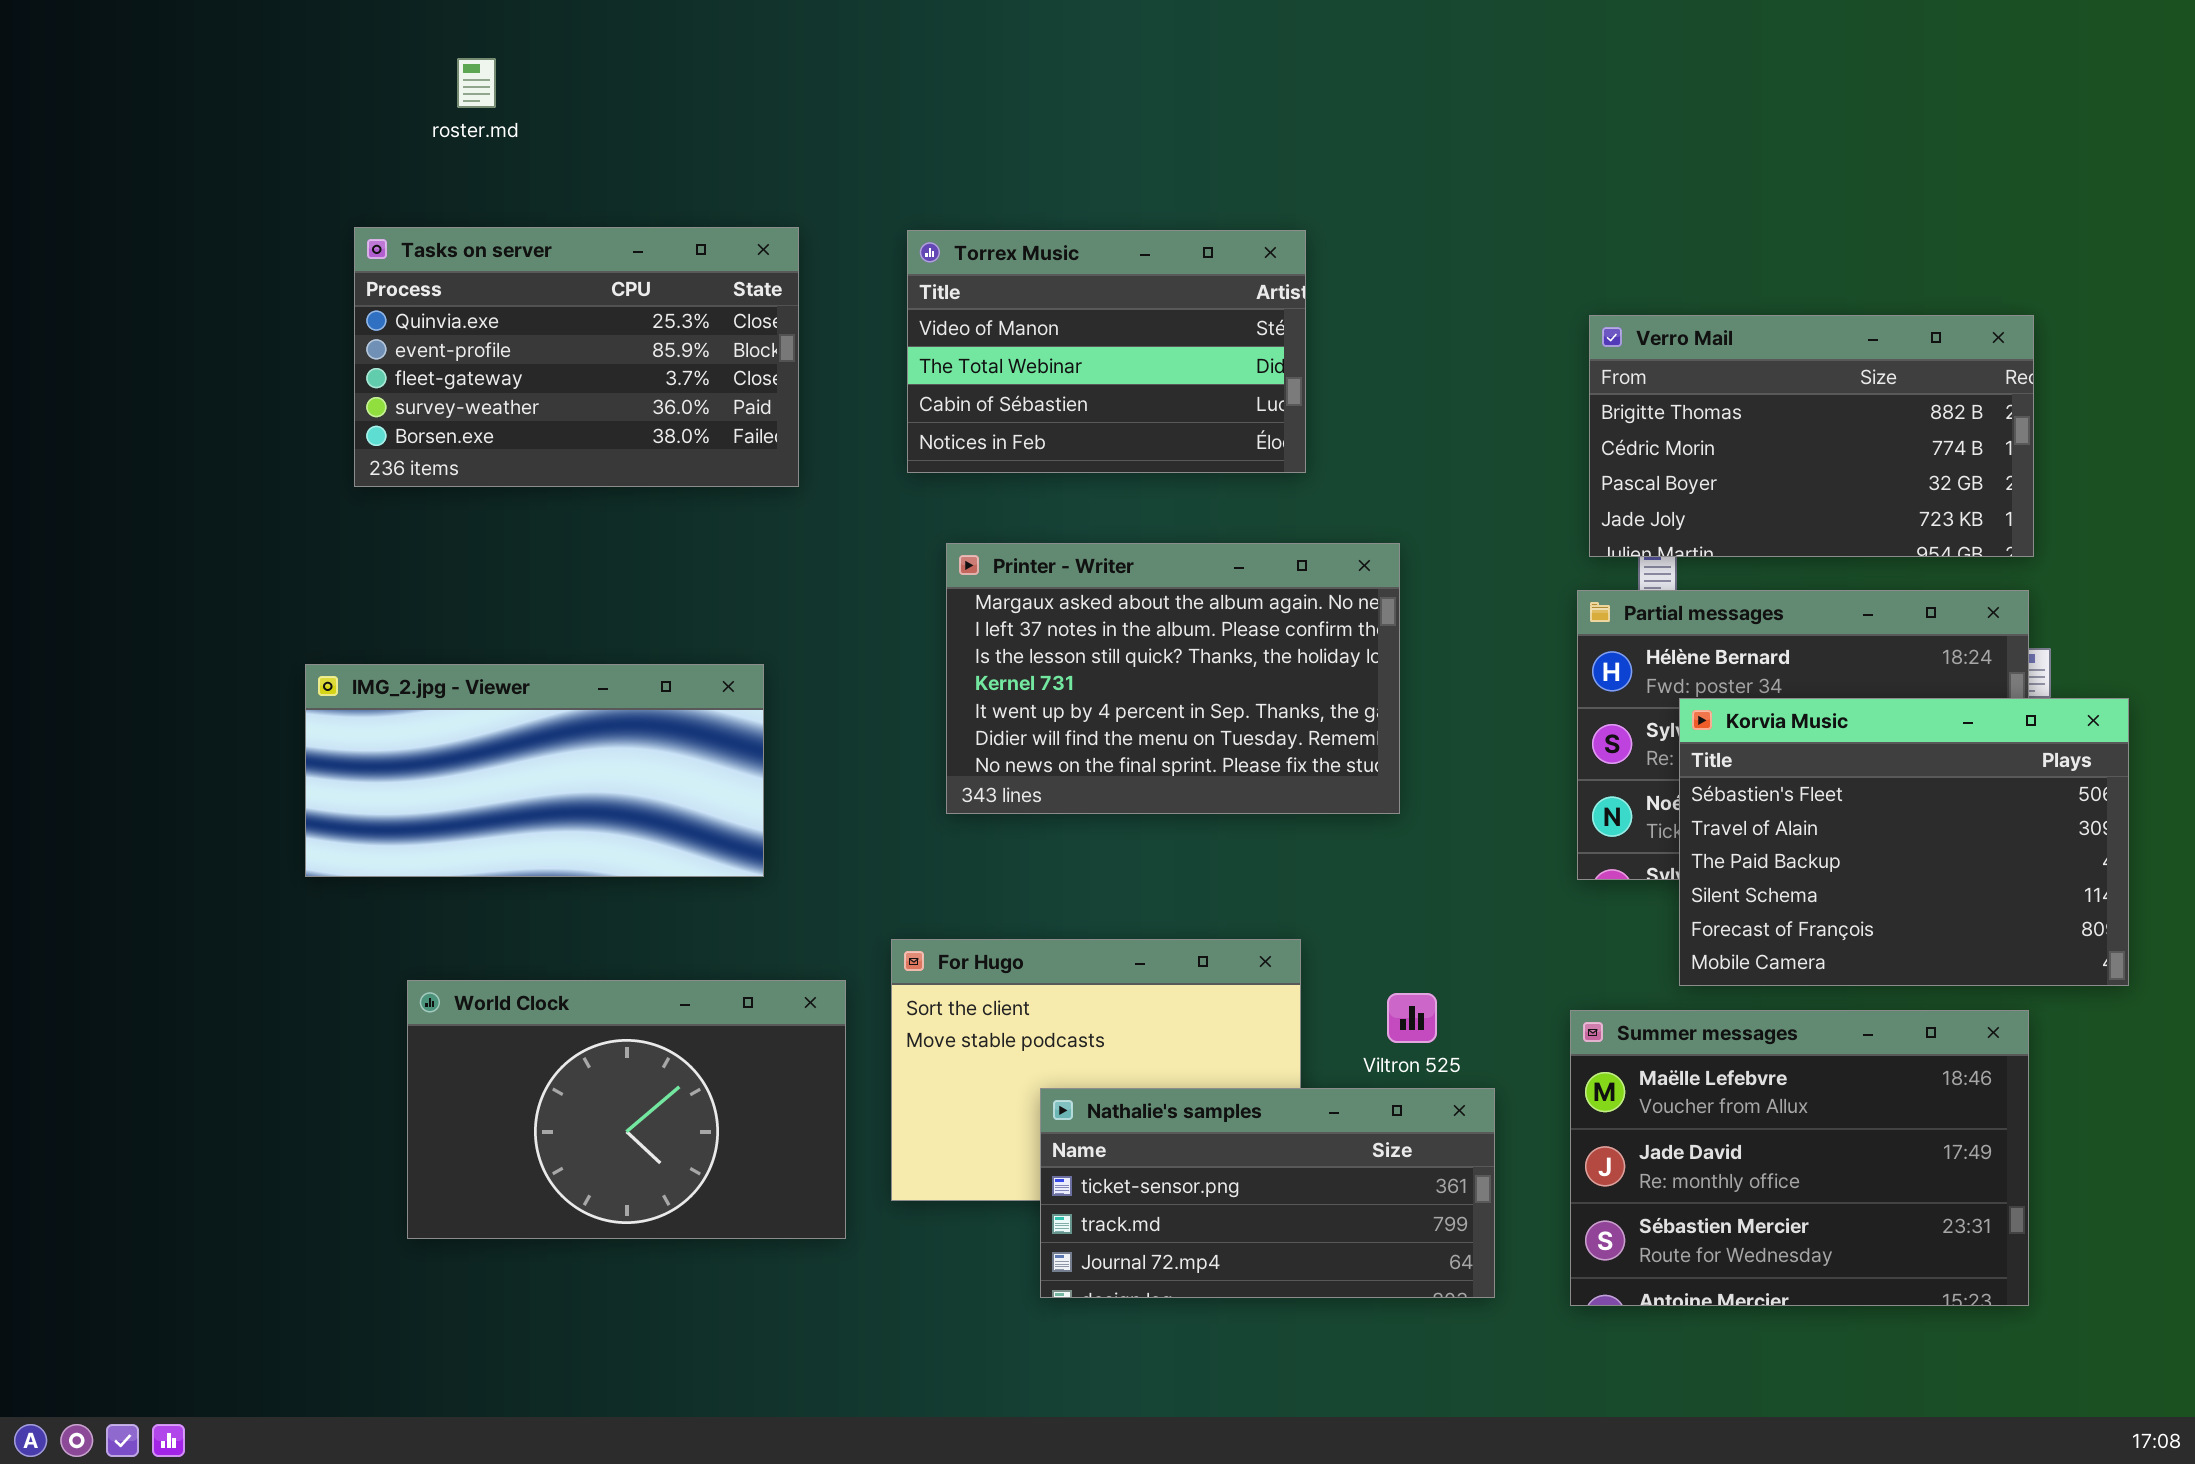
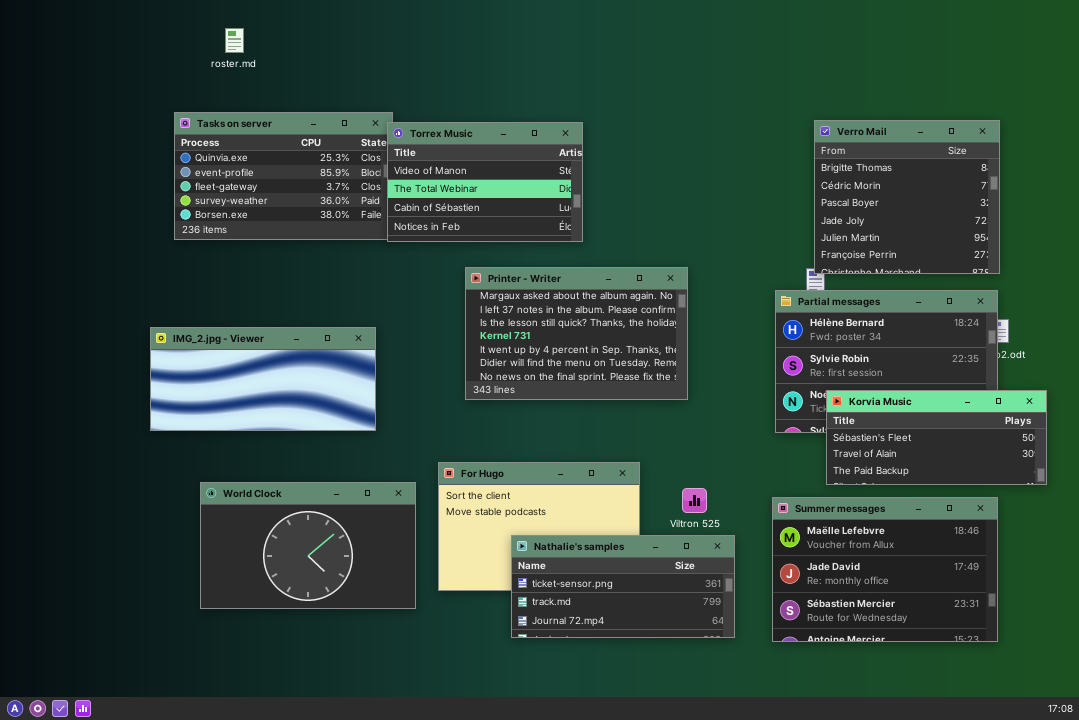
Torrex Music: [907,230,1306,473] -> [387,122,583,242], moved
Verro Mail: [1589,315,2034,557] -> [814,120,1000,274], resized
Korvia Music: [1679,698,2129,986] -> [826,390,1047,485], resized

